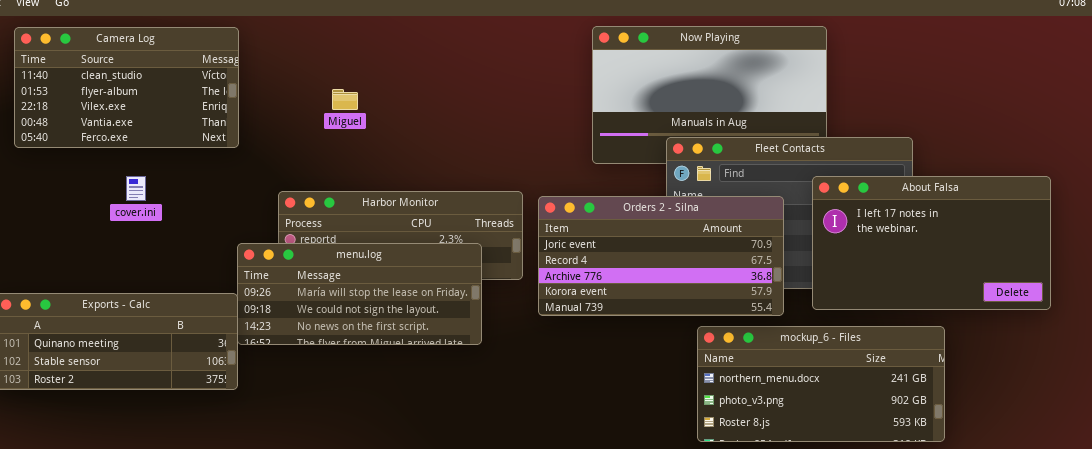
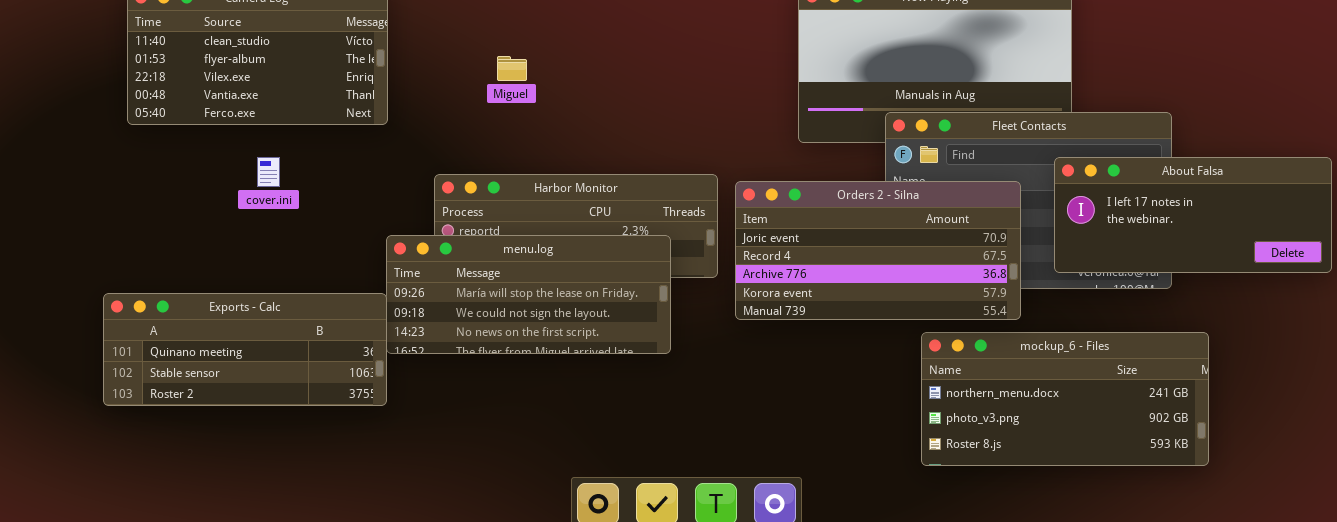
About Falsa: [812,176,1051,310] -> [1054,157,1332,273], resized

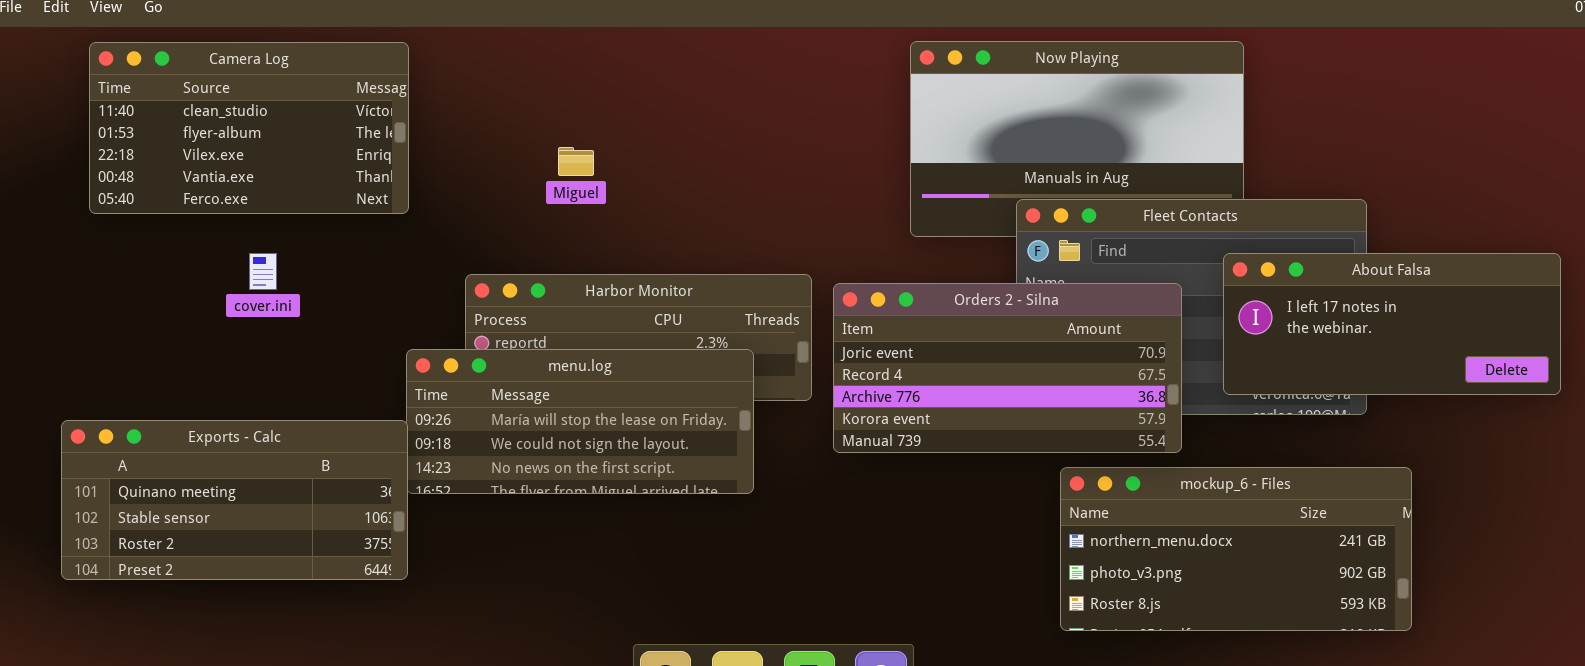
Miguel: [497,56,527,81] -> [558,147,594,176], moved
Exports - Calc: [103,293,387,406] -> [61,420,408,580], resized

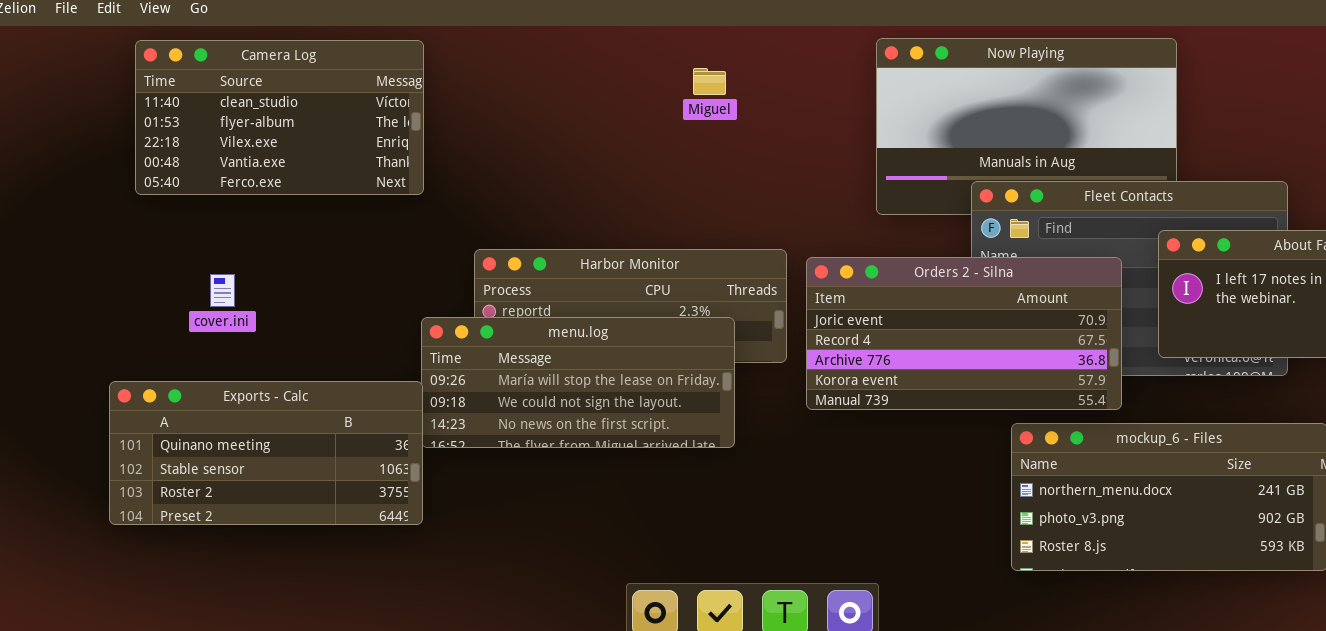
Miguel: [558,147,594,176] -> [693,68,726,95], moved
cover.ini: [249,253,277,290] -> [210,274,235,307], moved

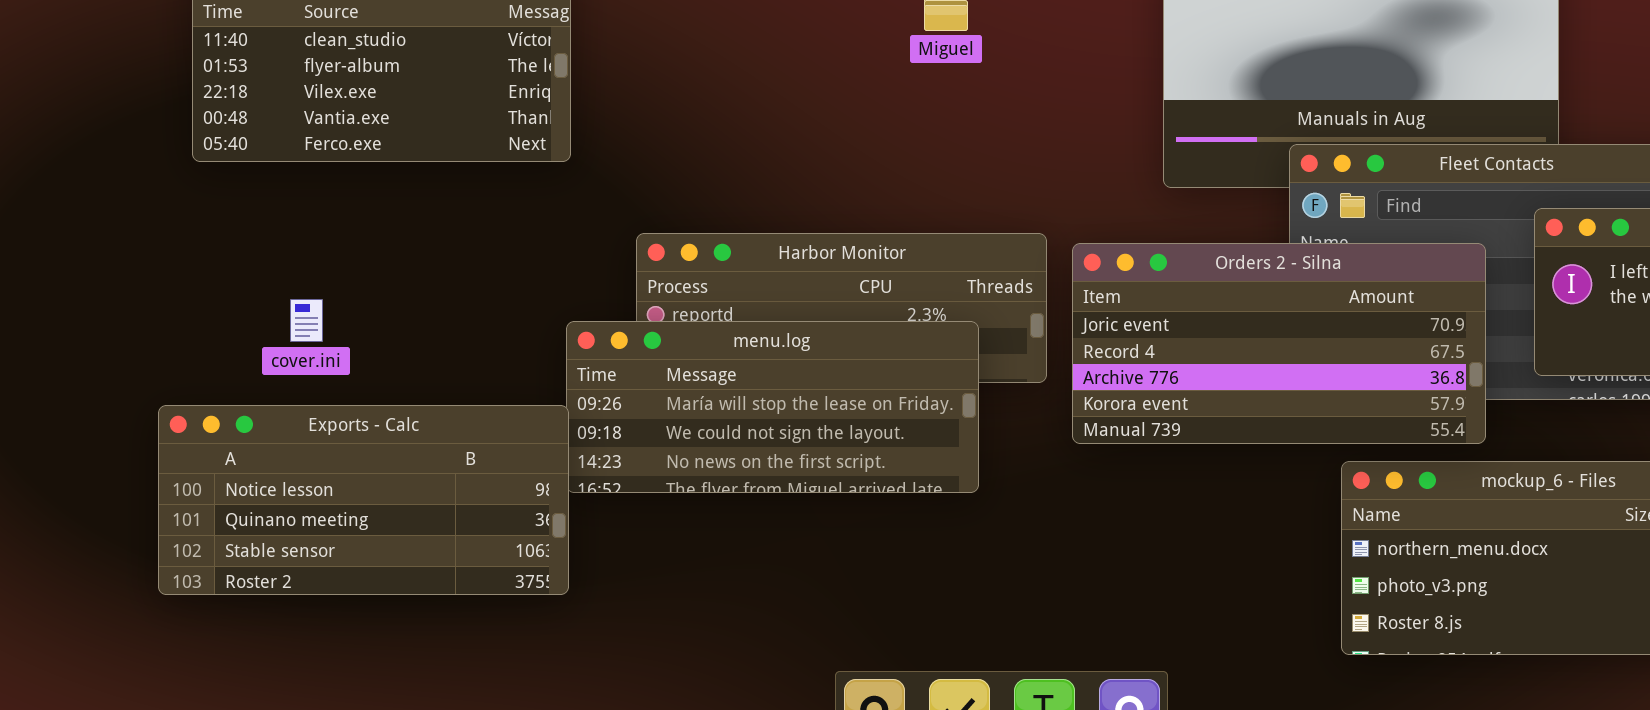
cover.ini: [210,274,235,307] -> [290,299,323,342], moved
Exports - Calc: [109,381,423,525] -> [158,405,569,595], scrolled up 1 row

